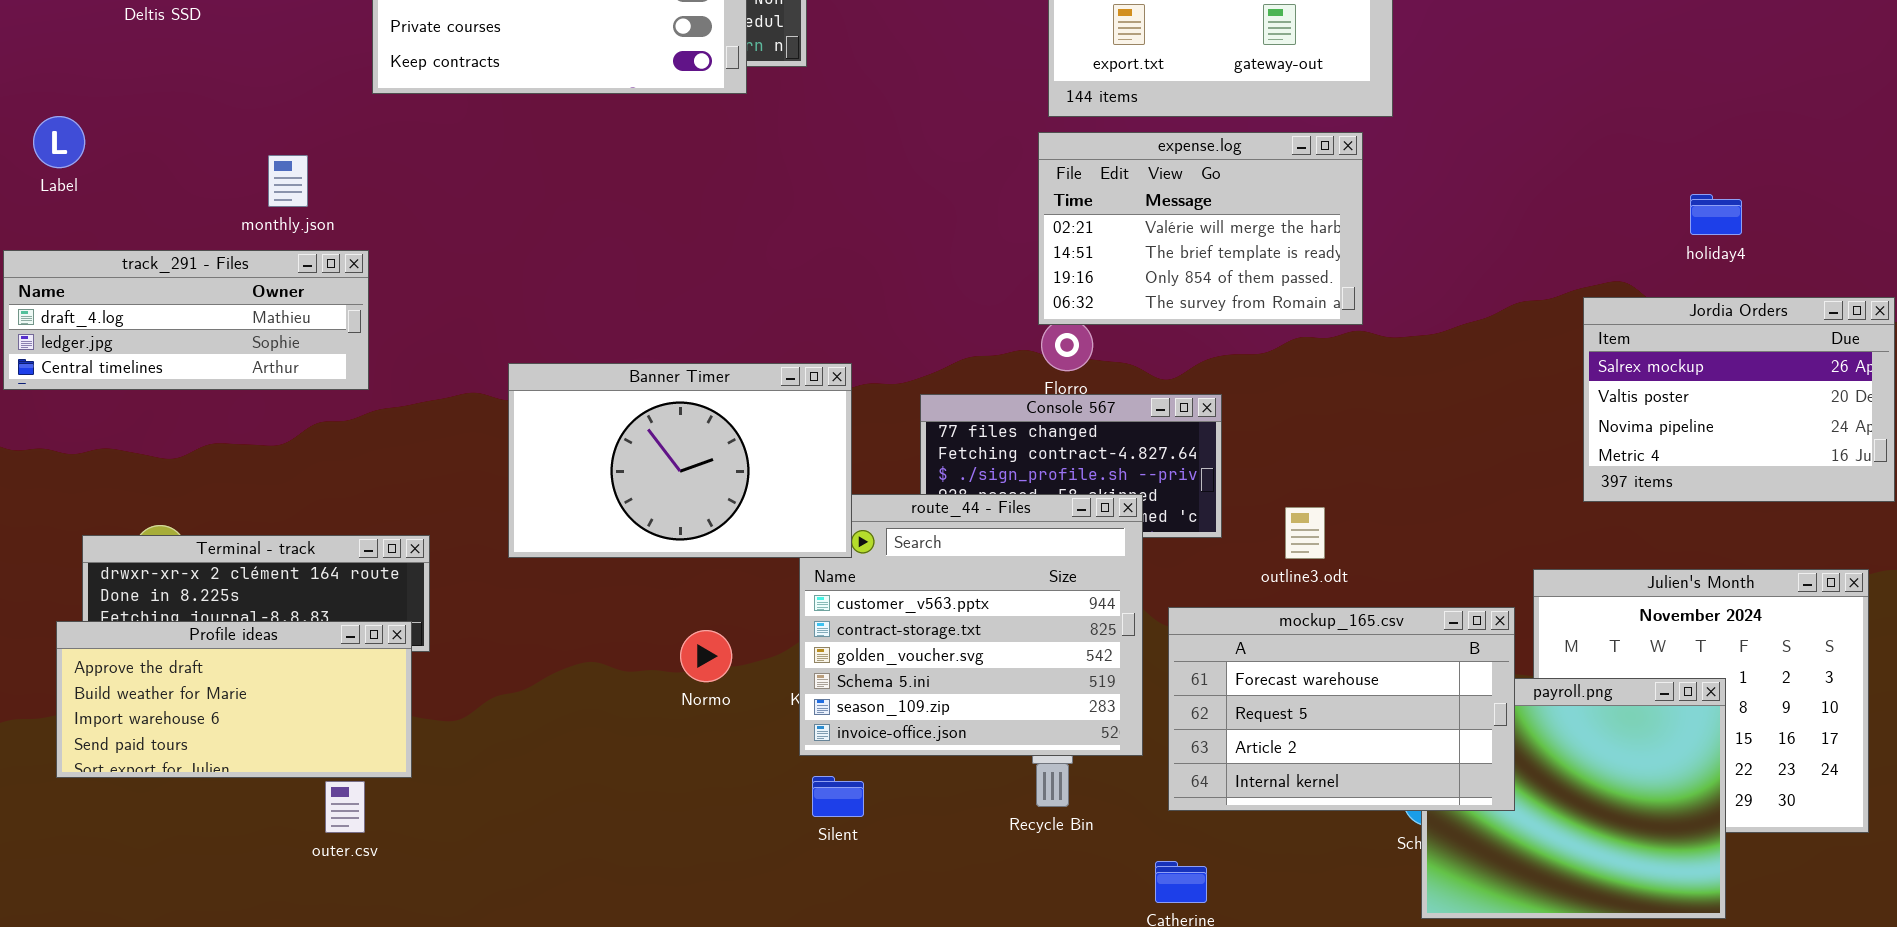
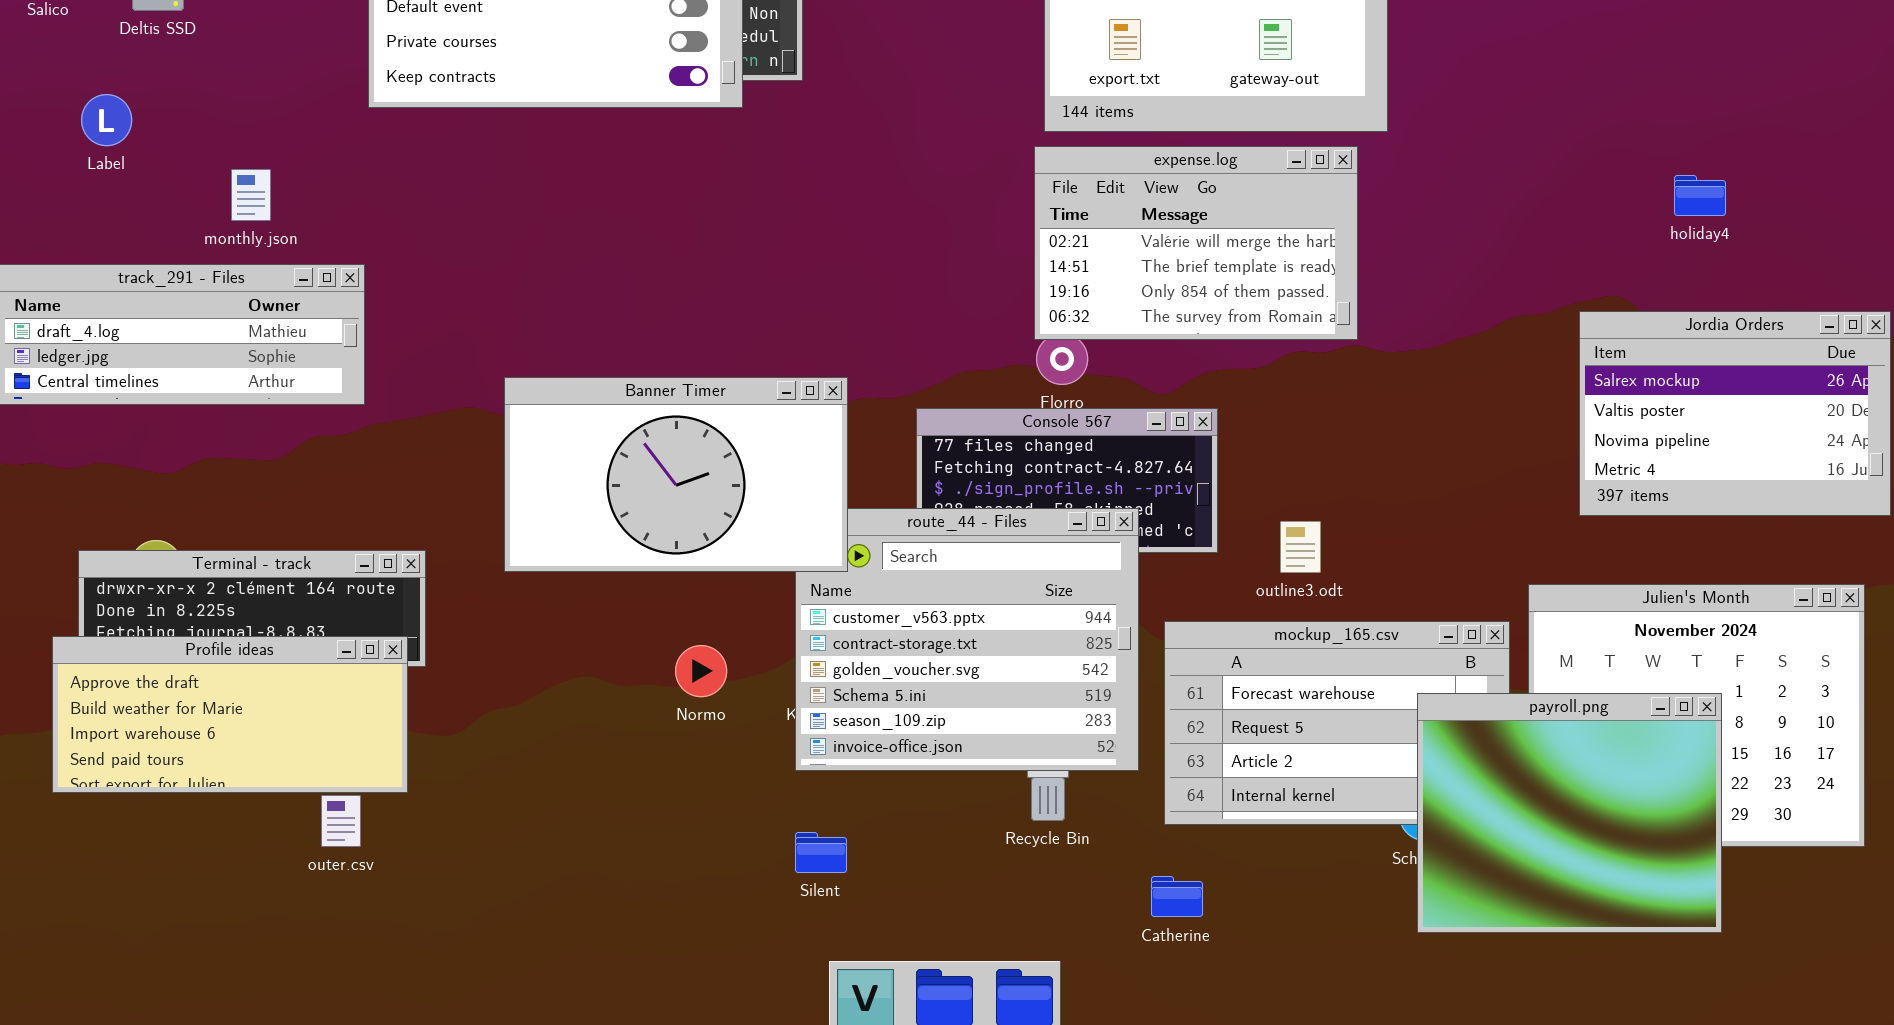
Label: [33,116,85,168] -> [81,94,132,146], moved
monthly.json: [268,155,308,207] -> [231,169,271,221], moved
holiday4: [1690,194,1742,235] -> [1674,175,1726,216], moved
payroll.png: [1421,678,1726,919] -> [1417,693,1722,933], raised
Silent: [812,776,864,817] -> [795,832,847,873], moved

